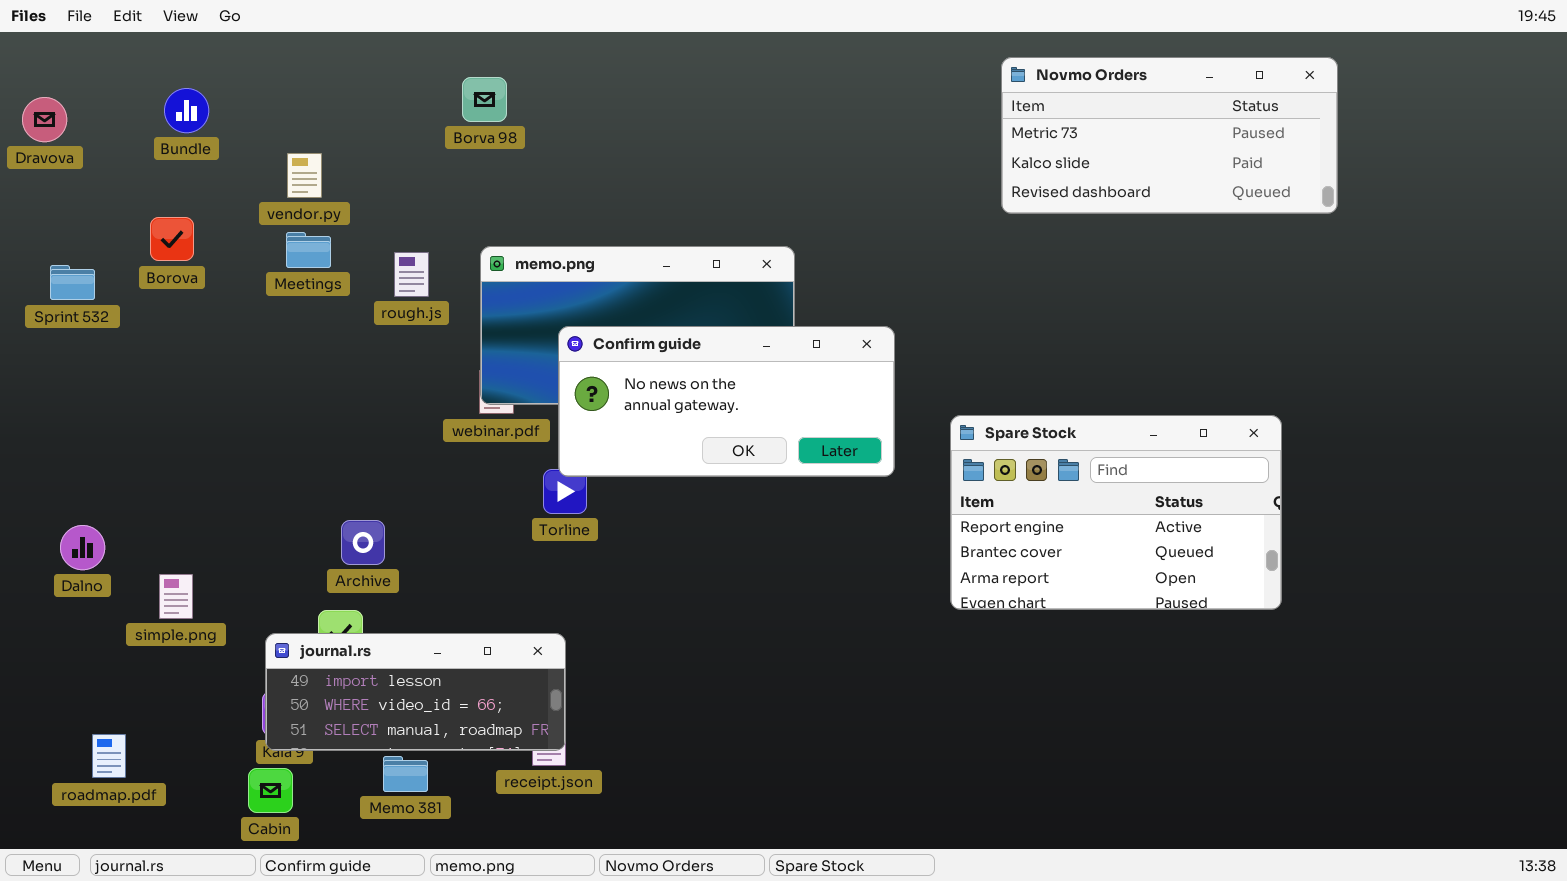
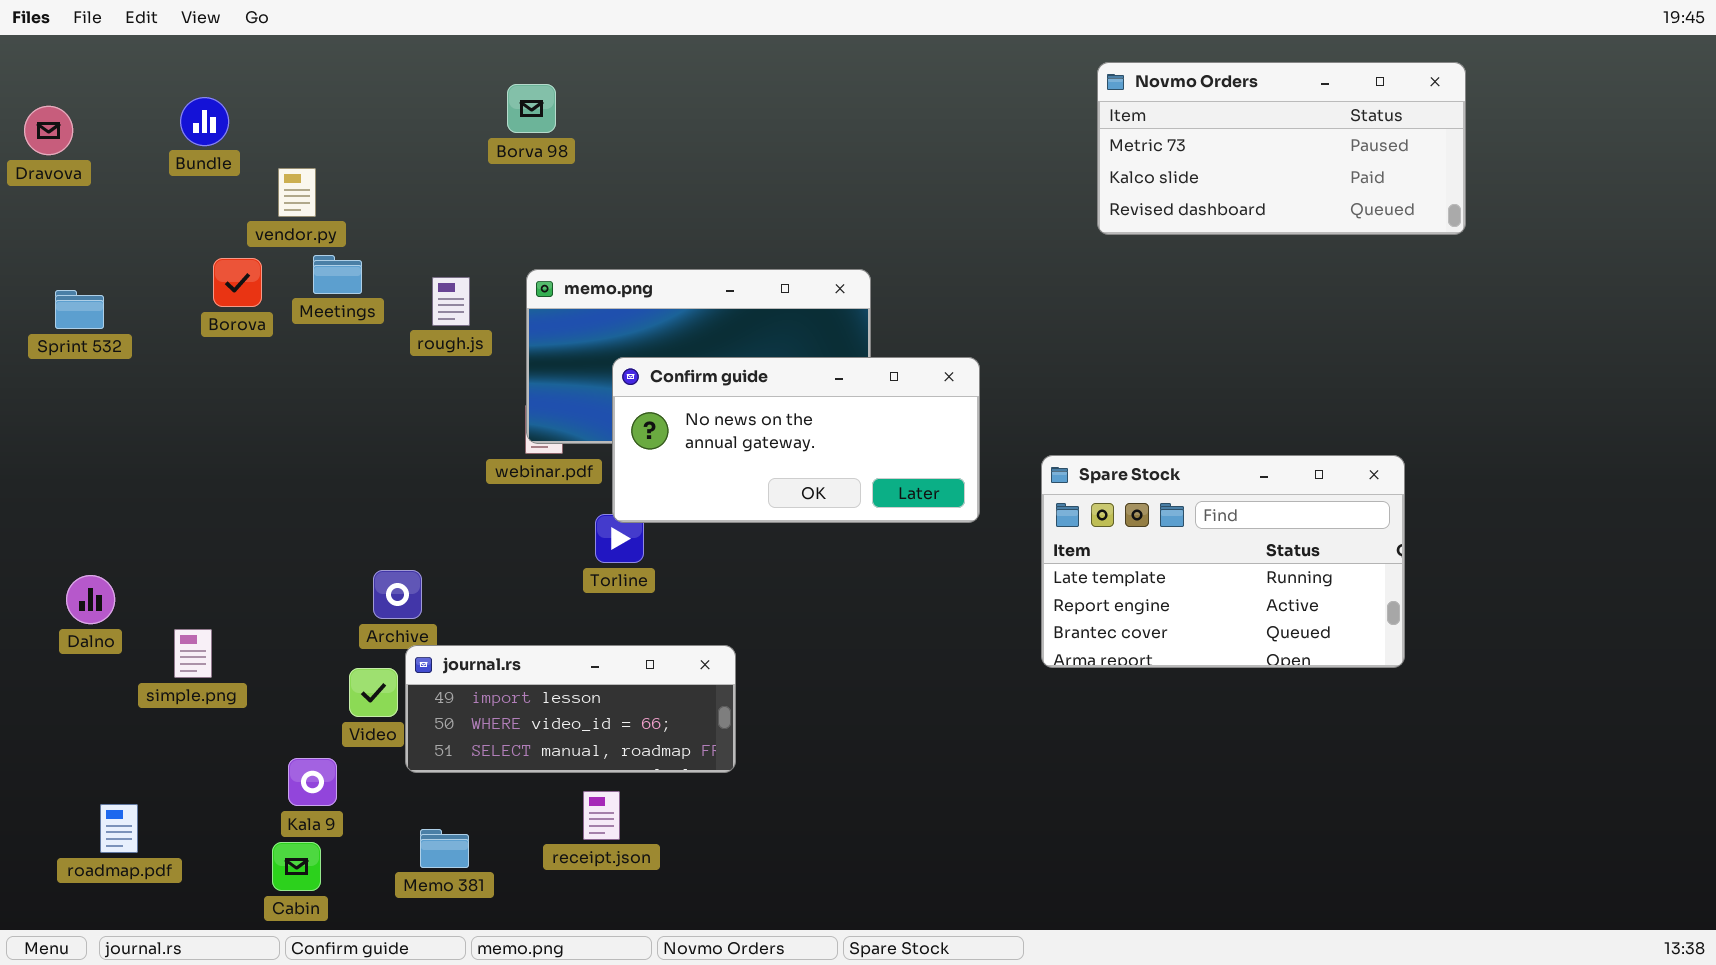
vendor.py: [287,153,322,198] -> [278,168,316,217], moved
Borova: [150,217,194,261] -> [213,258,262,307], moved
Spare Stock: [950,415,1282,610] -> [1041,455,1405,668], scrolled up 1 row
journal.rs: [265,633,566,751] -> [405,645,736,773], moved

